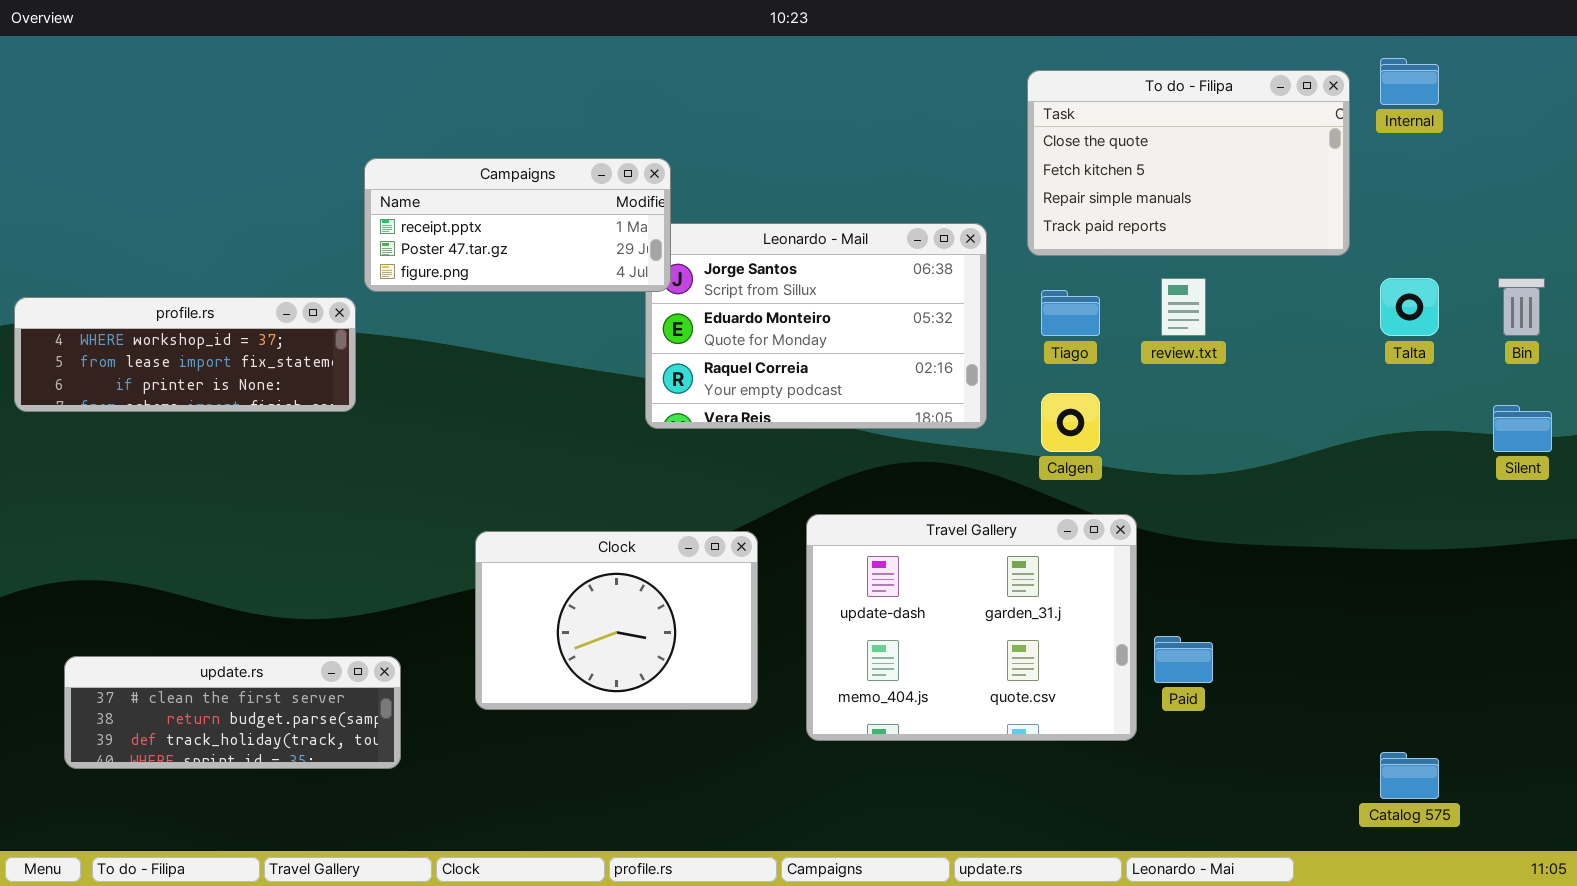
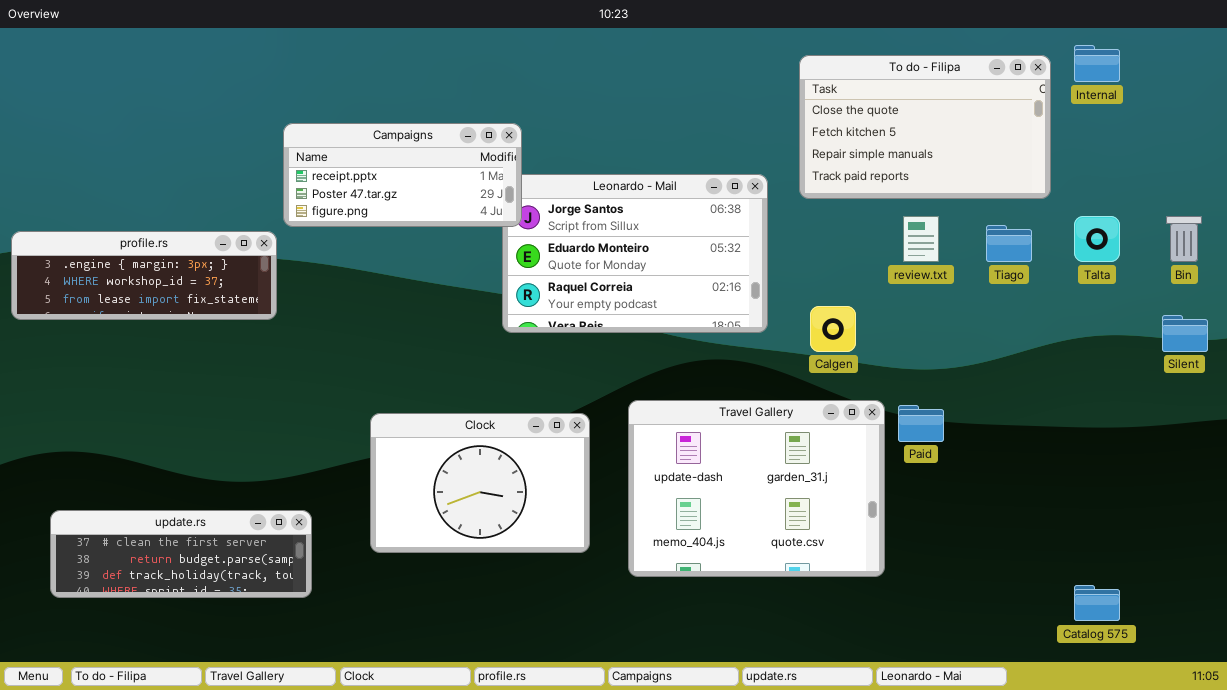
Tiago: [1041,290,1100,336] -> [986,225,1032,262], moved
profile.rs: [14,297,356,412] -> [11,231,277,320], scrolled up 1 row
Paid: [1154,636,1213,683] -> [898,405,944,442], moved

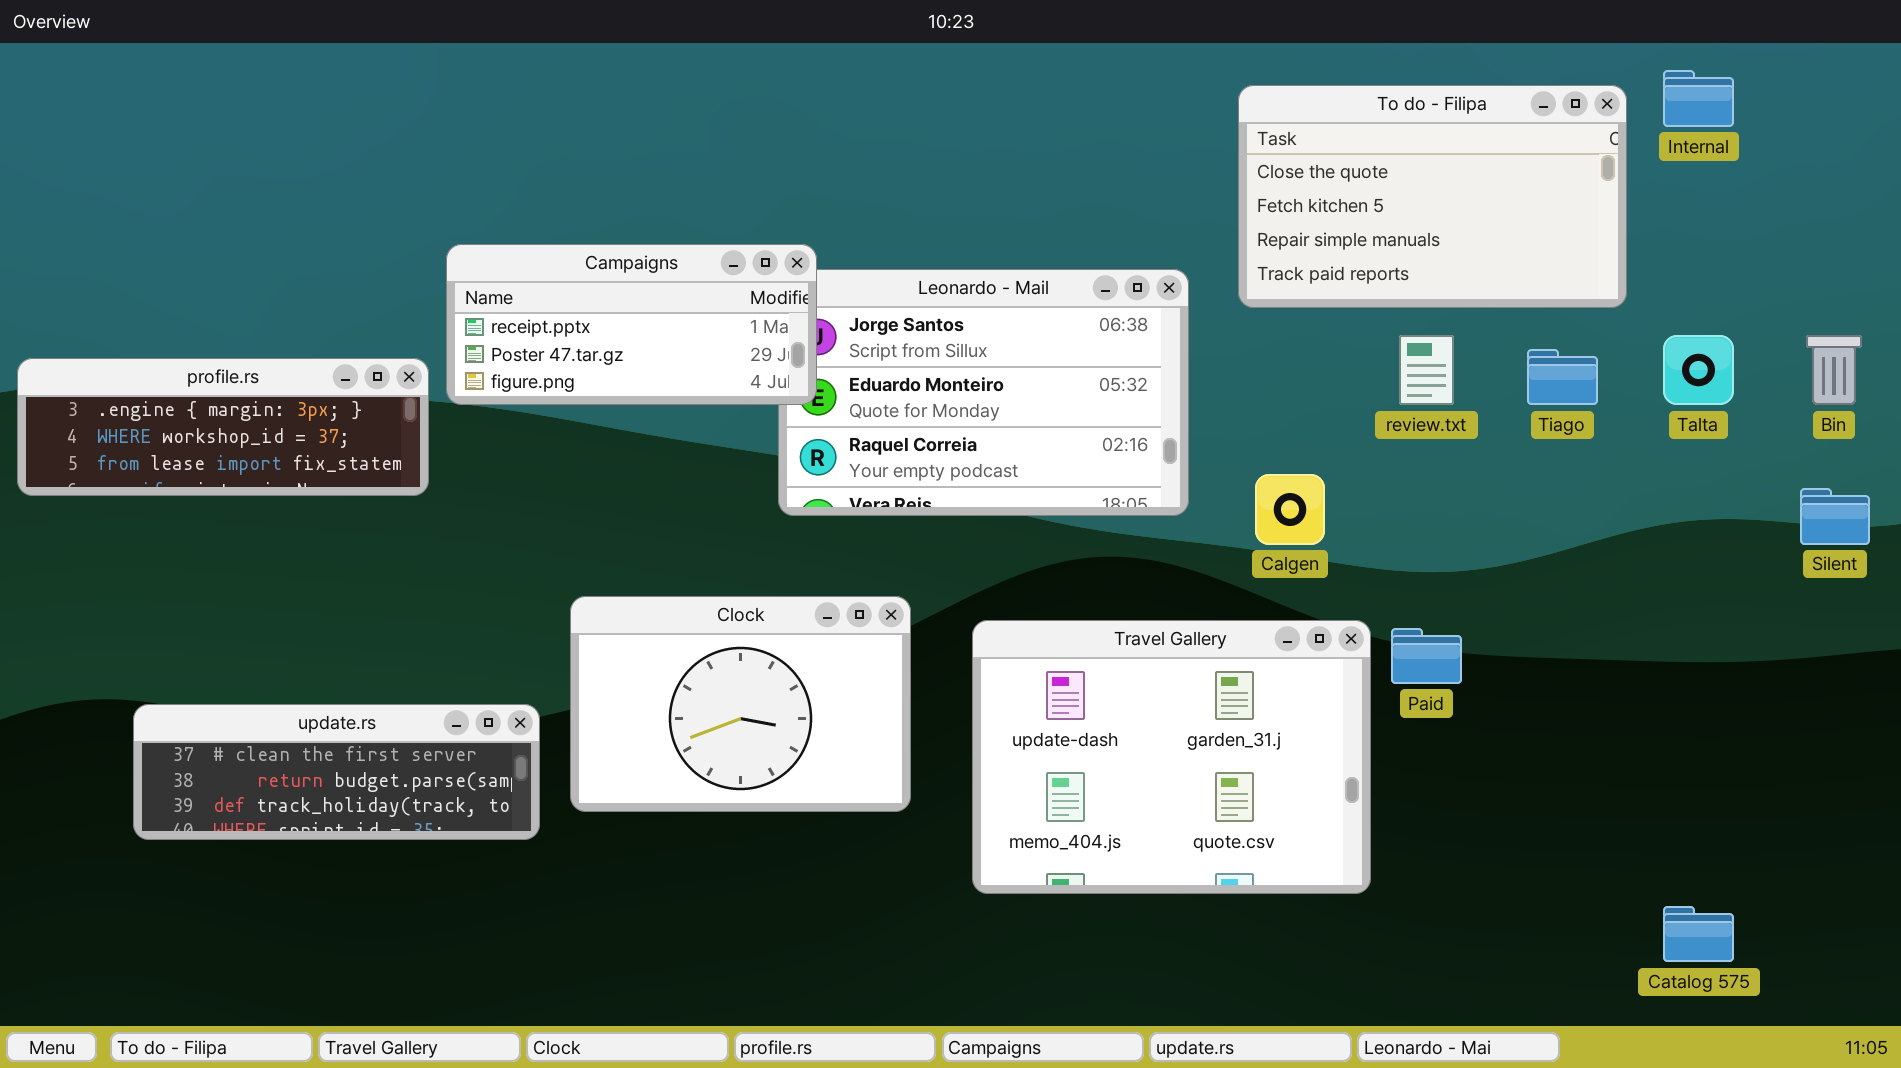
Campaigns: [283,123,522,227] -> [446,244,817,405], moved
Clock: [370,413,590,553] -> [570,596,911,812], moved
update.rs: [50,510,312,598] -> [133,704,540,840], moved

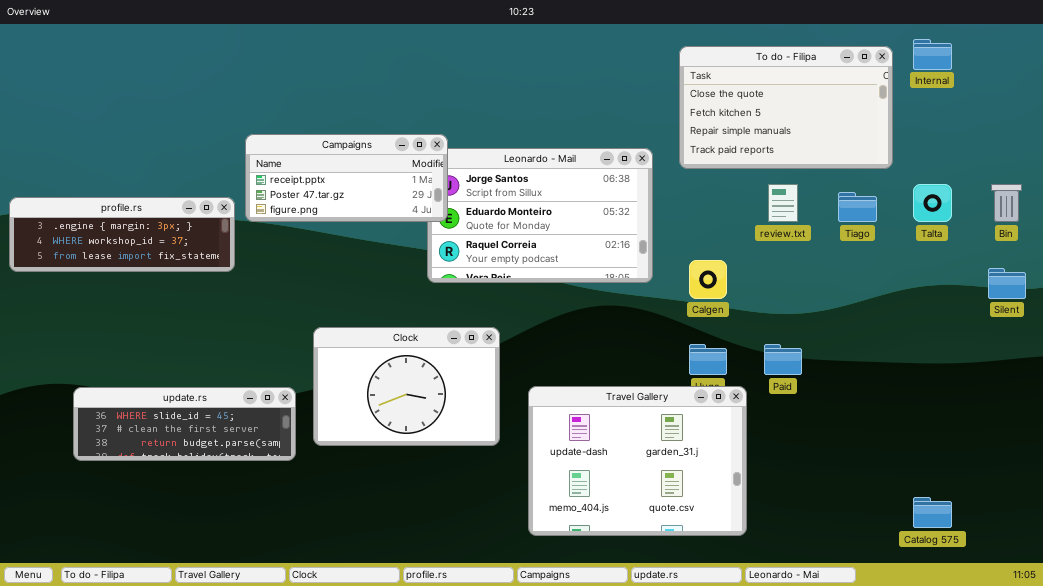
Travel Gallery: [972,620,1371,894] -> [528,386,747,536], moved
update.rs: [133,704,540,840] -> [73,387,296,461], scrolled up 1 row

